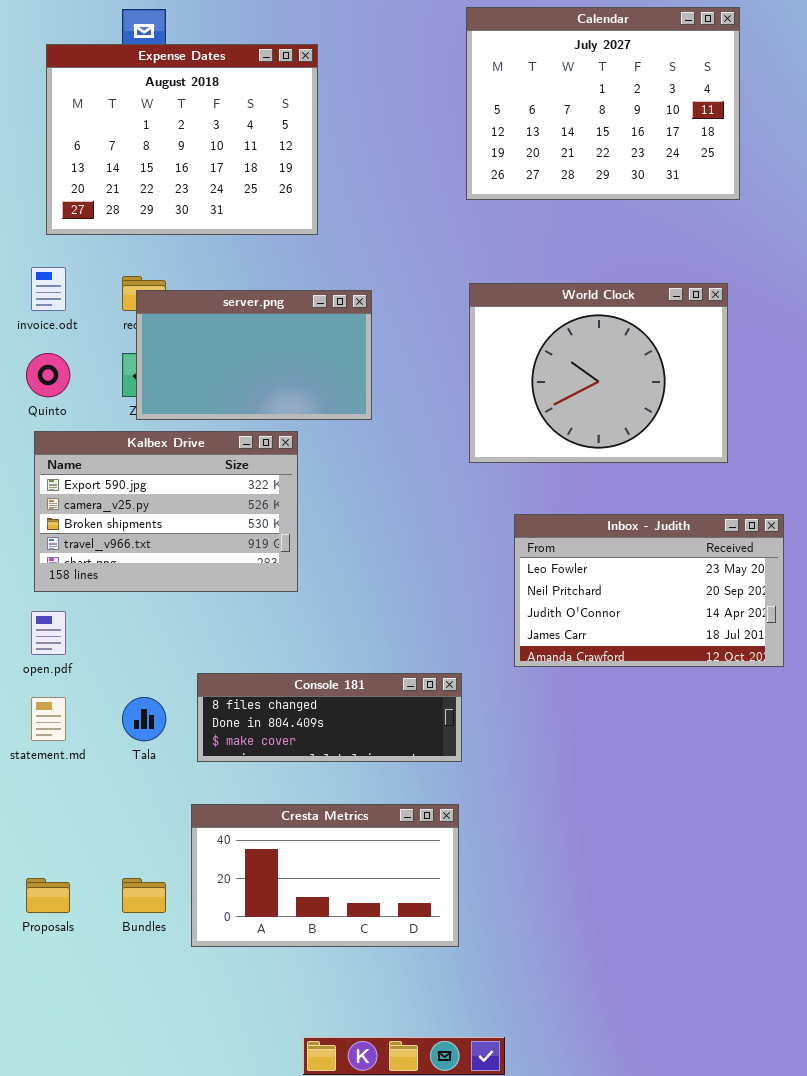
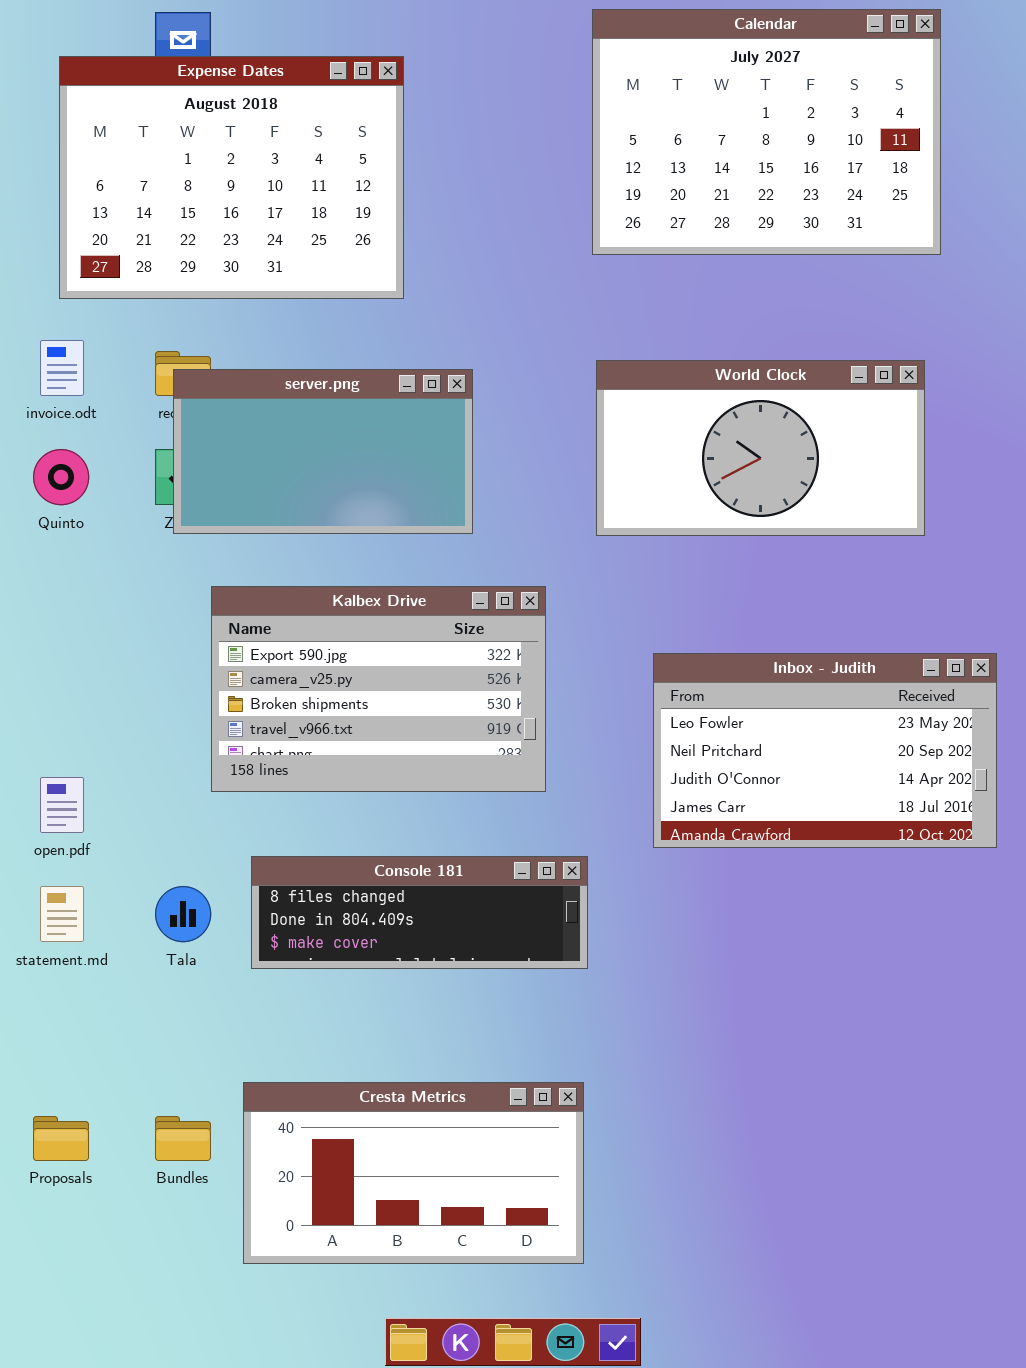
World Clock: [469,283,728,463] -> [596,360,925,536], resized
Kalbex Drive: [34,431,298,592] -> [211,586,546,792], moved
Cresta Metrics: [191,804,459,947] -> [243,1082,584,1264], moved

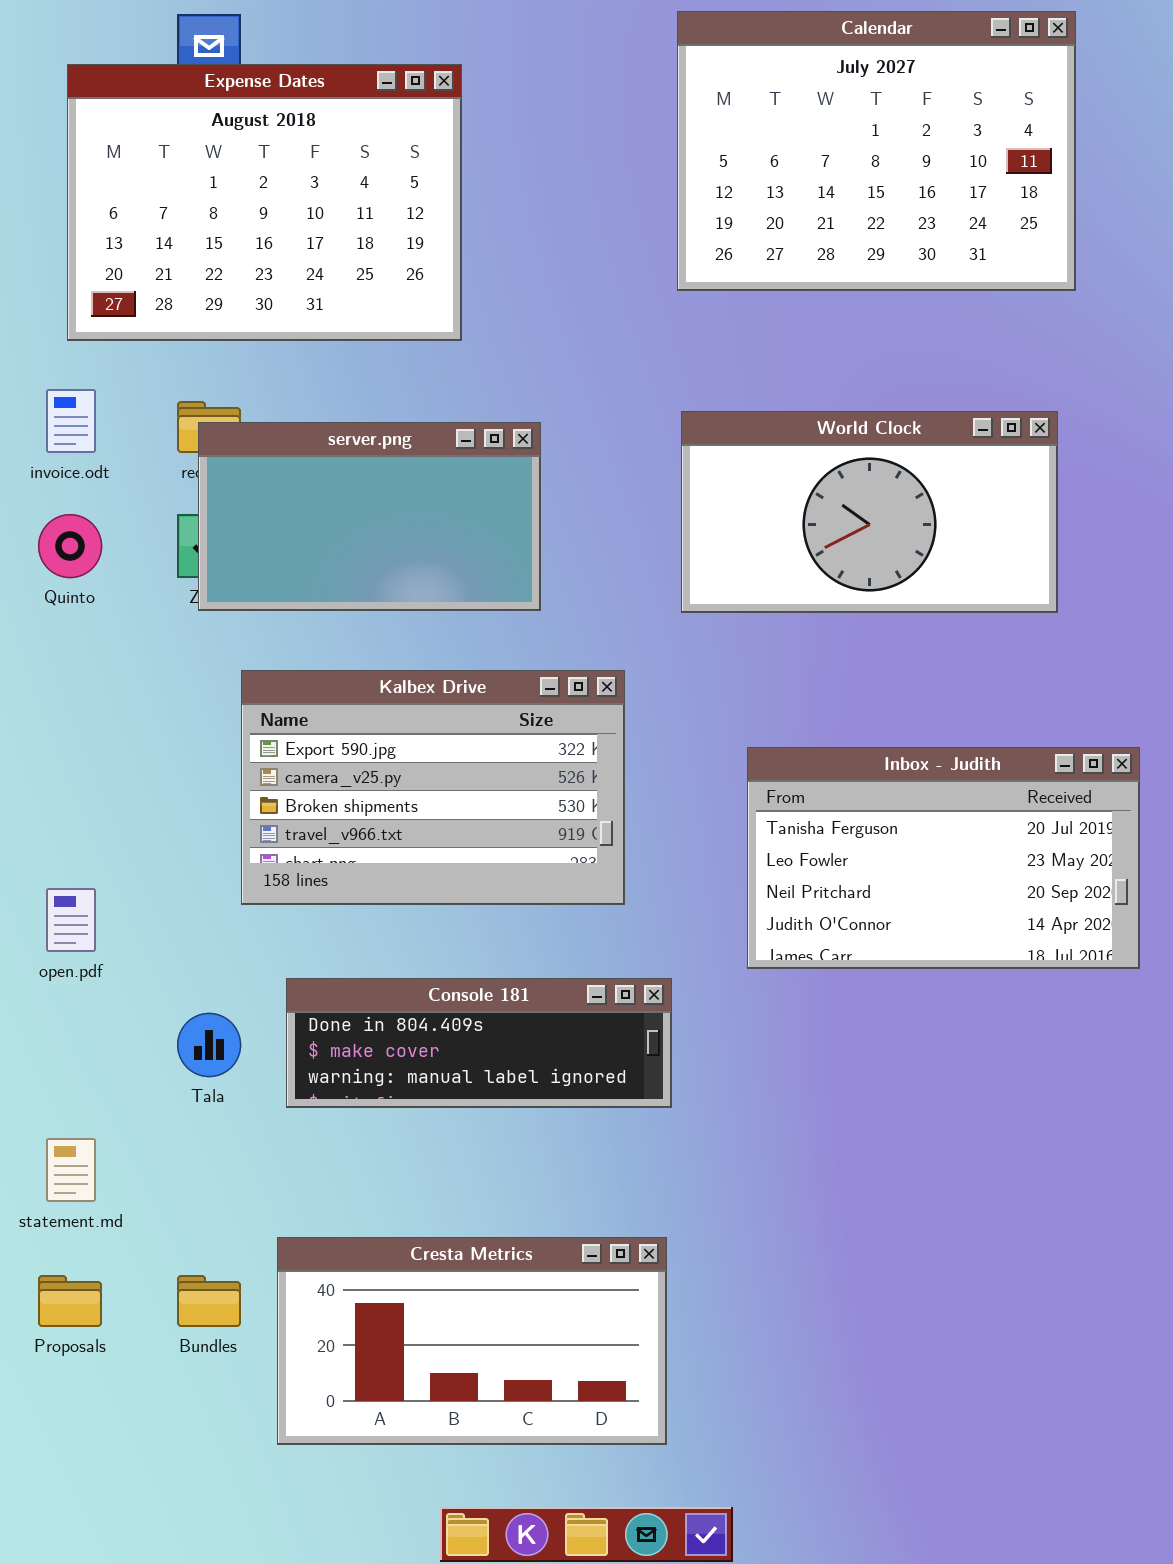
Inbox - Judith: [653,653,997,848] -> [747,747,1140,969], scrolled up 1 row
Console 181: [251,856,588,969] -> [286,978,672,1108], scrolled down 1 row
statement.md: [40,886,84,942] -> [46,1138,96,1202], moved

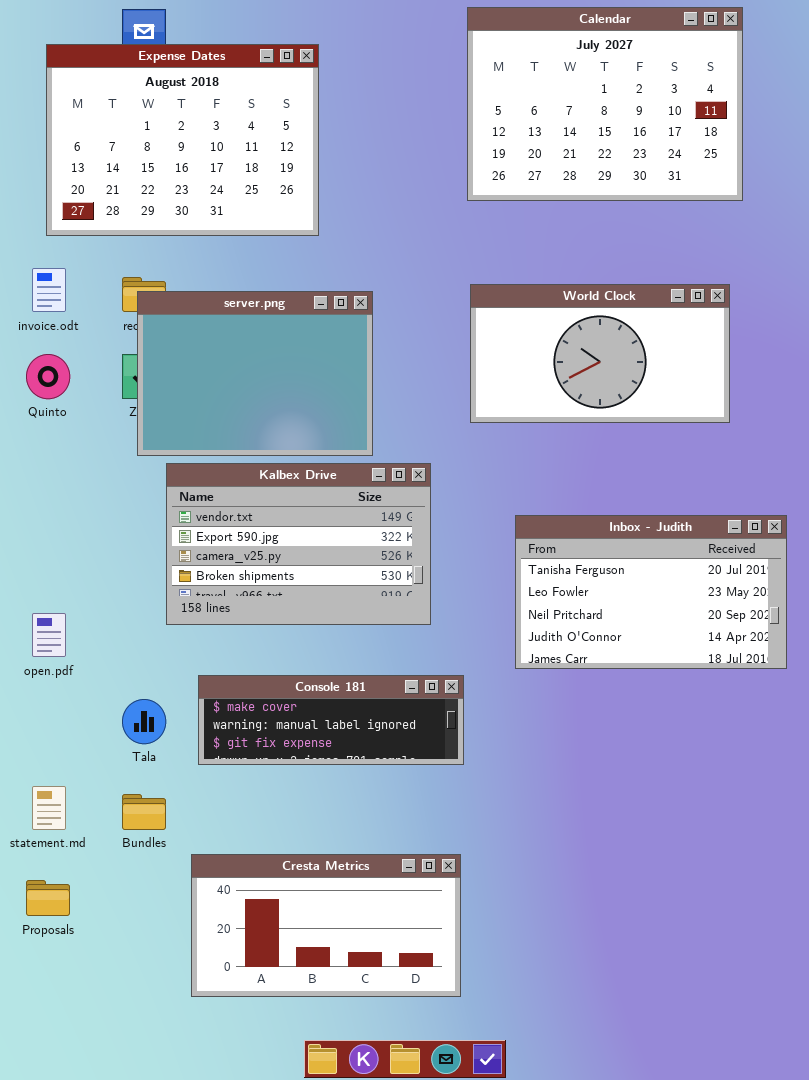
server.png: [198,422,541,611] -> [137,291,373,456], resized
Kalbex Drive: [241,670,625,905] -> [166,463,431,625], scrolled up 1 row
Console 181: [286,978,672,1108] -> [198,675,464,765], scrolled down 1 row
Bundles: [177,1275,241,1327] -> [122,794,166,830], moved

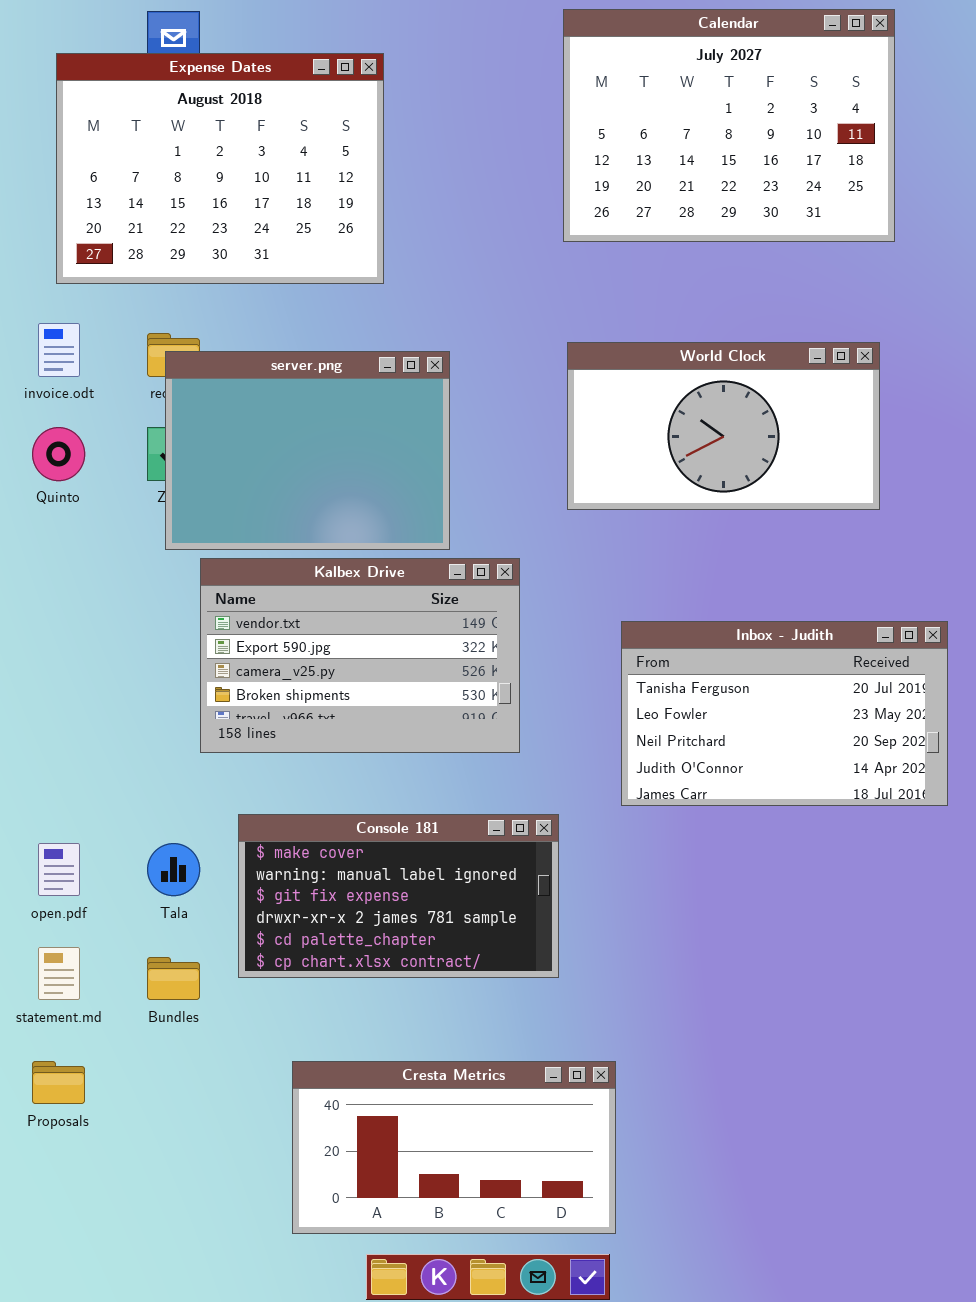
open.pdf: [32,613,66,657] -> [38,843,80,896], moved
Console 181: [198,675,464,765] -> [238,814,559,978], resized
Cresta Metrics: [191,854,461,997] -> [292,1061,616,1234], moved

